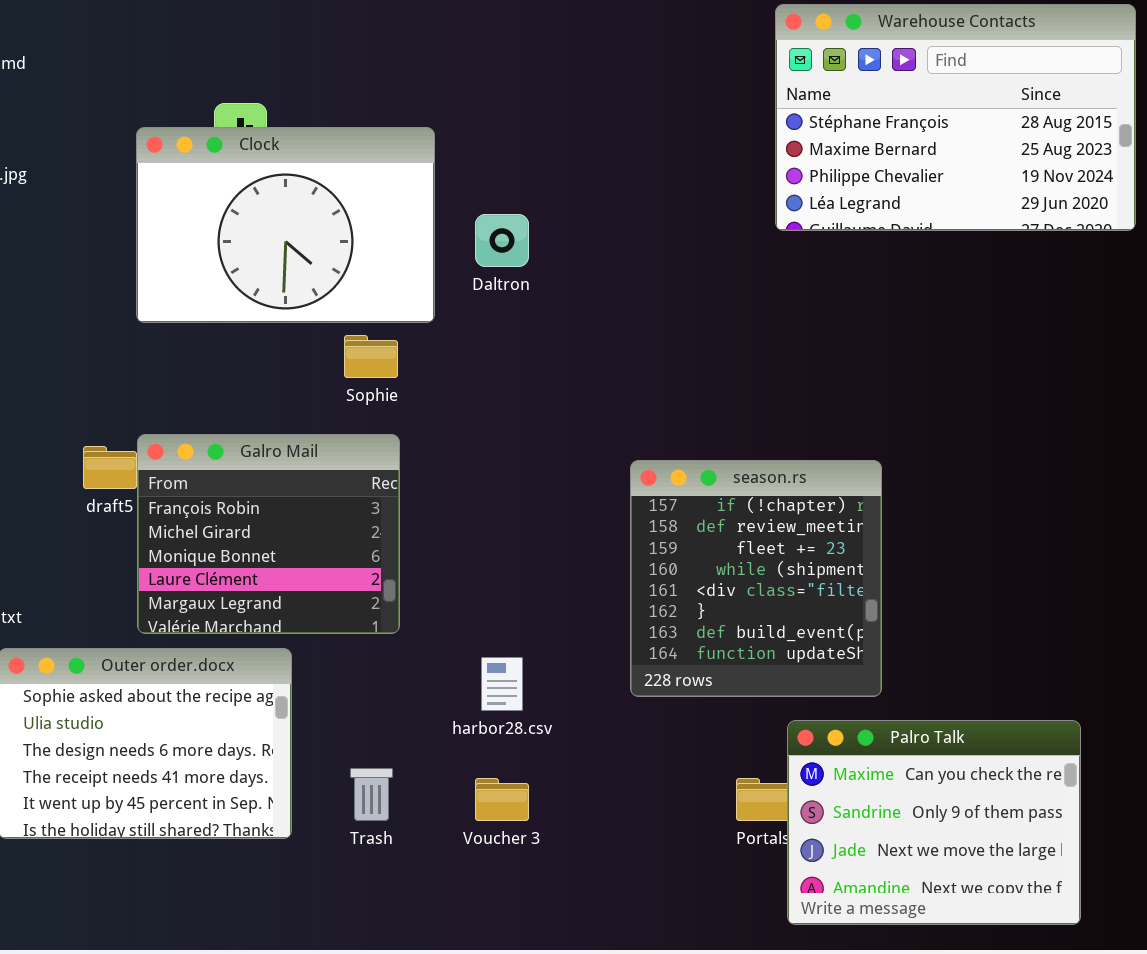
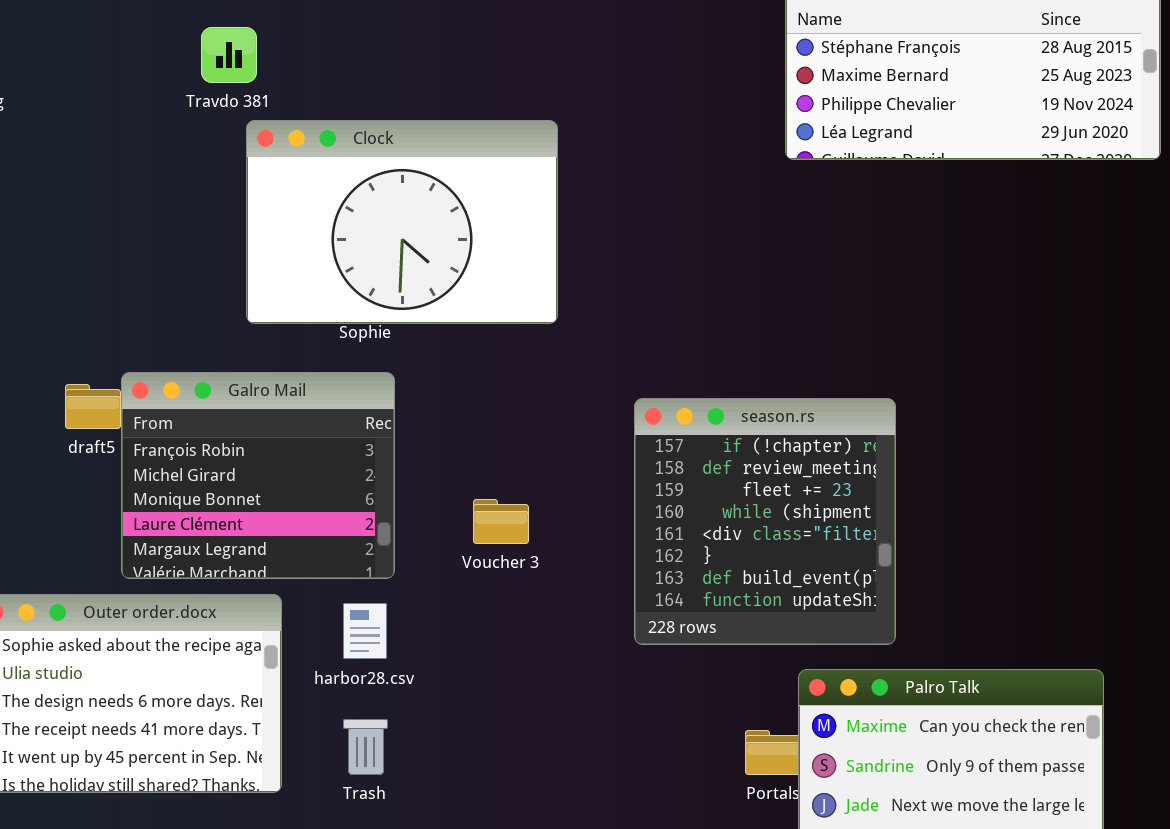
Clock: [136,127,435,323] -> [246,120,558,324], moved
harbor28.csv: [481,657,523,711] -> [343,603,387,659], moved
Voucher 3: [475,778,529,821] -> [473,499,529,544], moved

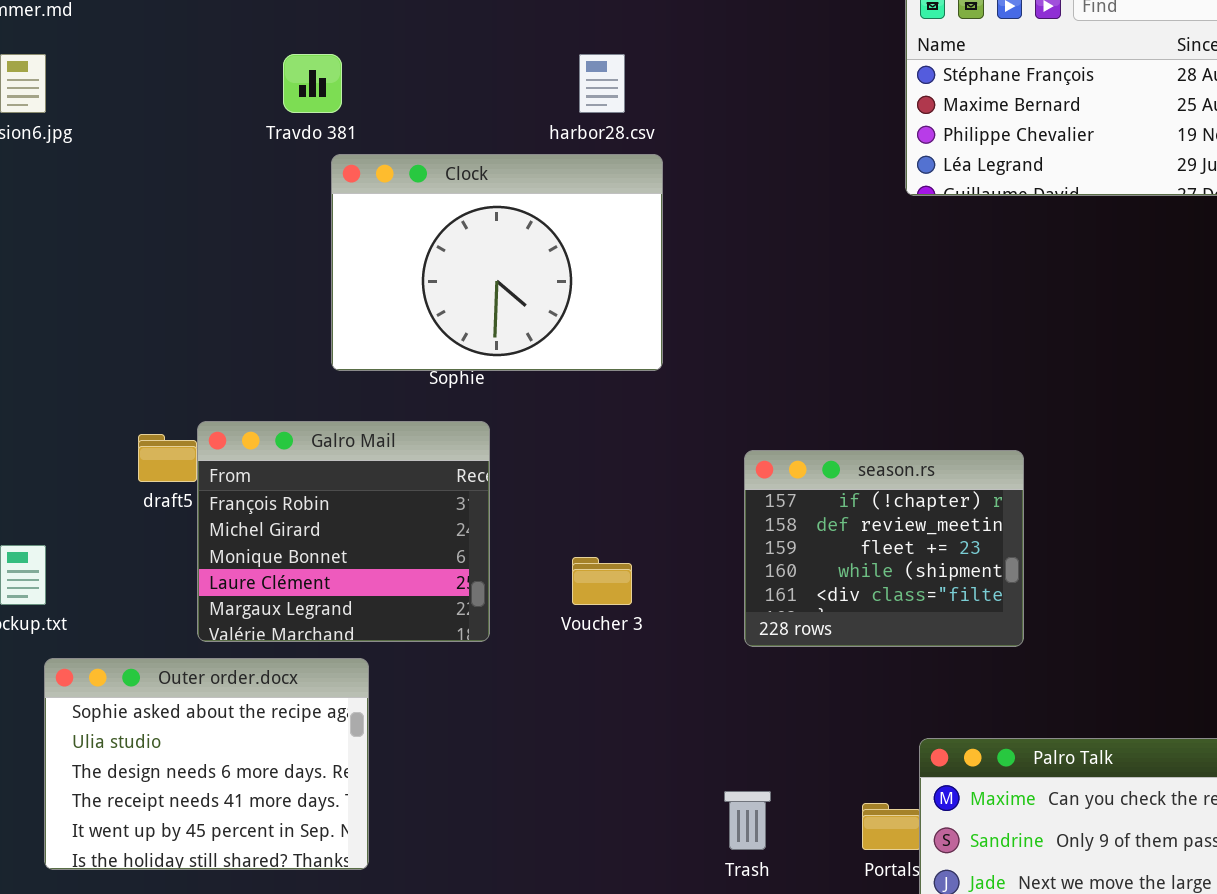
season.rs: [634,398,896,645] -> [744,450,1024,647], resized
harbor28.csv: [343,603,387,659] -> [579,54,625,113], moved
Trash: [343,719,388,775] -> [724,791,771,850], moved

